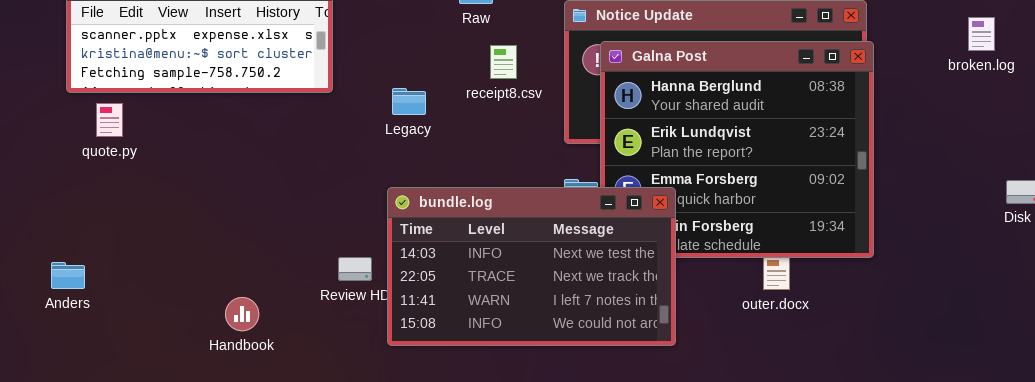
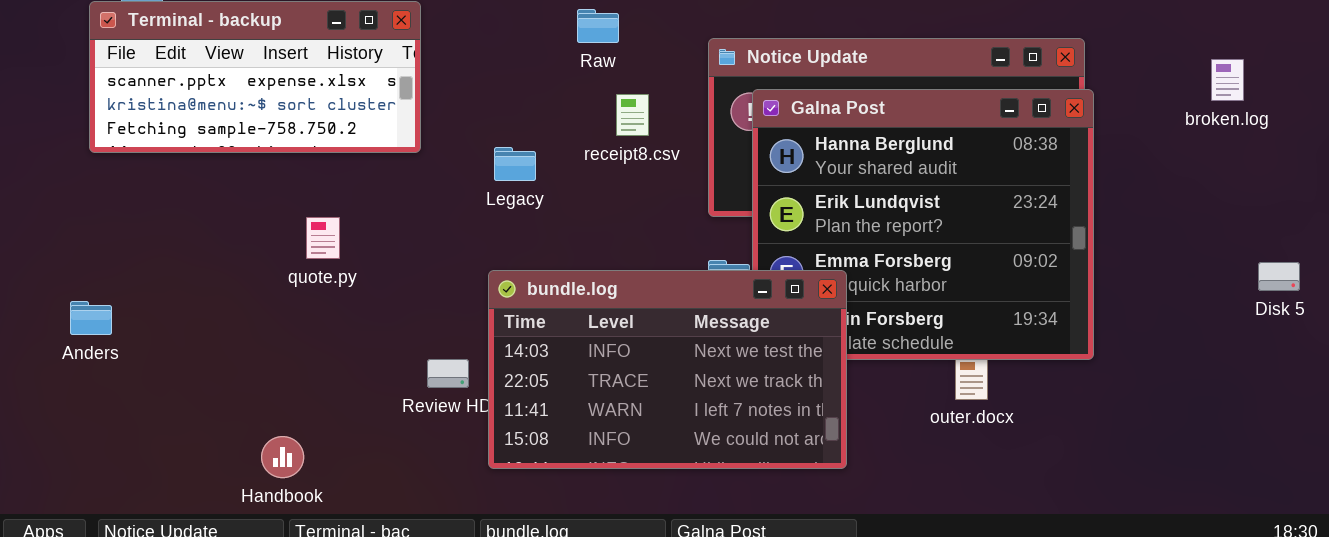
quote.py: [96,103,123,137] -> [306,217,340,259], moved
Anders: [51,262,85,289] -> [70,301,112,335], moved
Handbook: [225,297,259,331] -> [261,436,304,478], moved

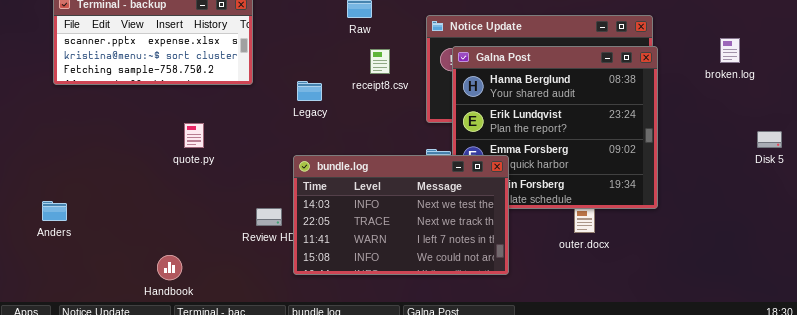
broken.log: [1211,59,1244,101] -> [720,38,740,63], moved
Disk 5: [1258,262,1300,291] -> [757,131,782,148], moved
Anders: [70,301,112,335] -> [42,201,67,221], moved

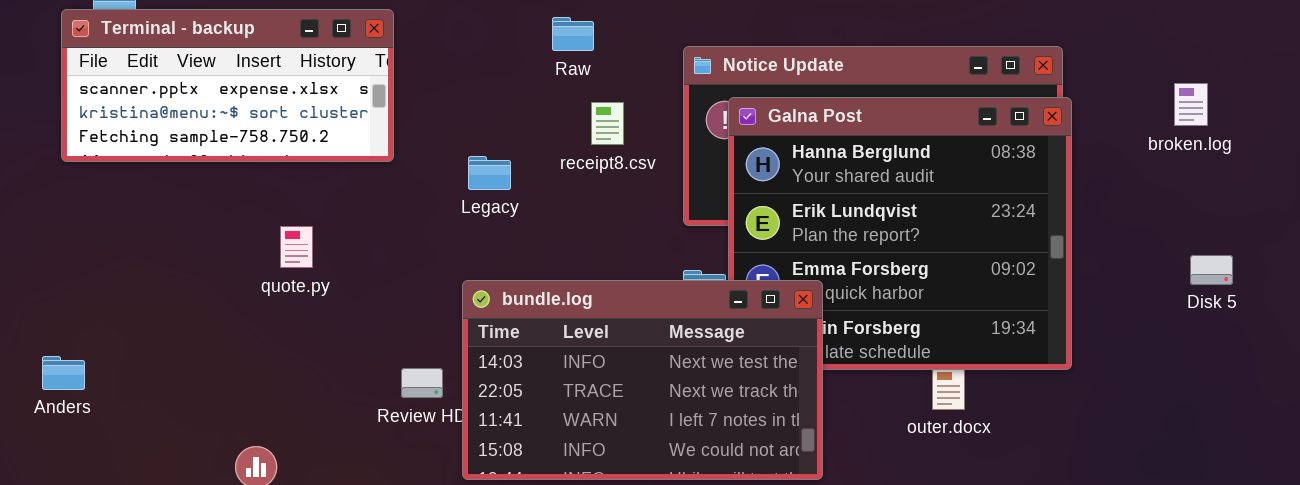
Disk 5: [757,131,782,148] -> [1190,255,1233,285], moved

